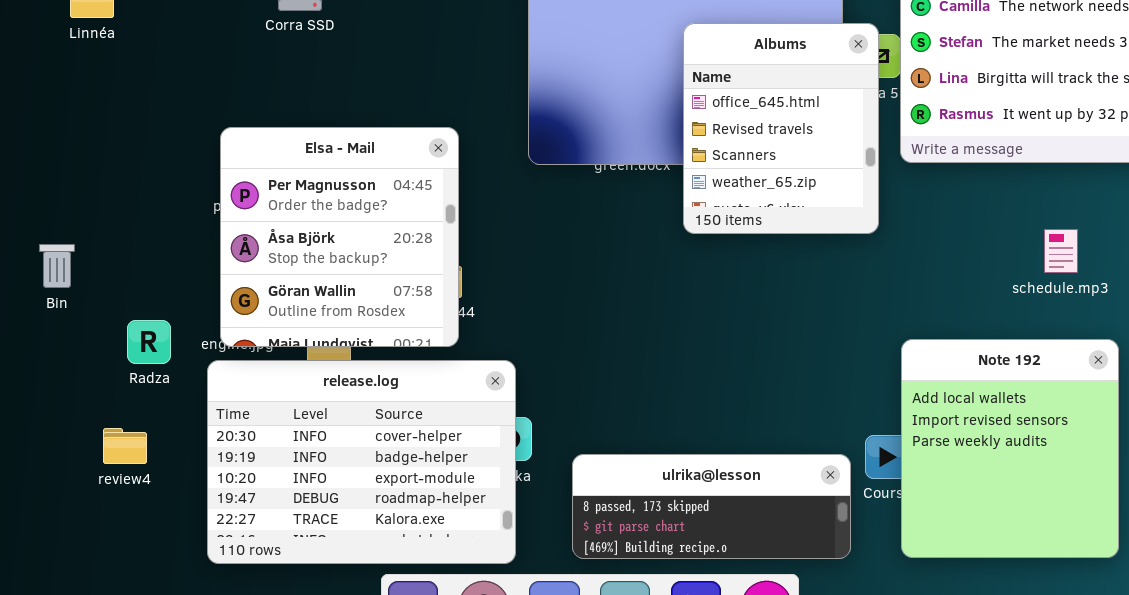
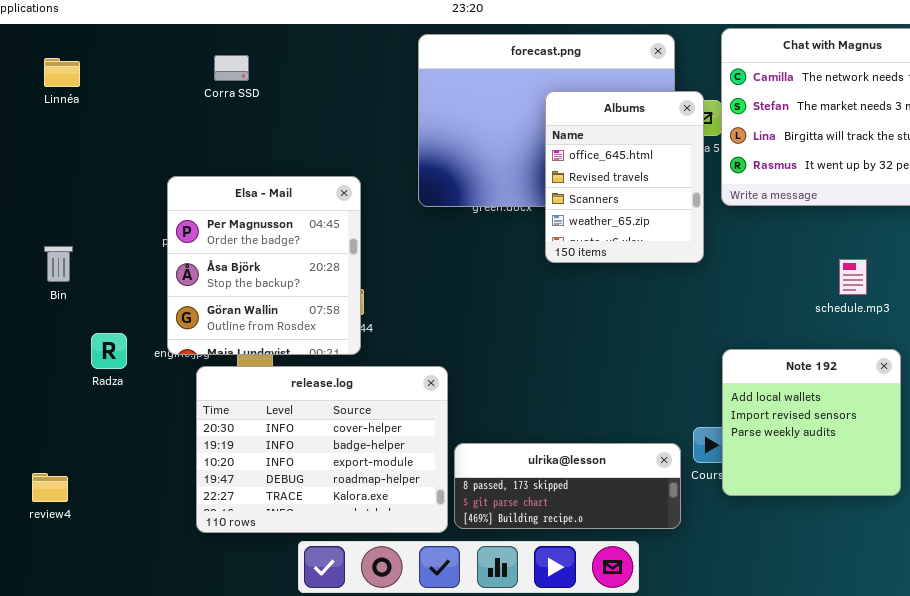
Bin: [39,244,75,288] -> [44,246,73,282], moved
Note 192: [901,339,1119,558] -> [722,349,901,496], resized
release.log: [207,360,516,564] -> [196,366,448,533], moved
review4: [103,428,147,464] -> [32,473,68,502], moved

